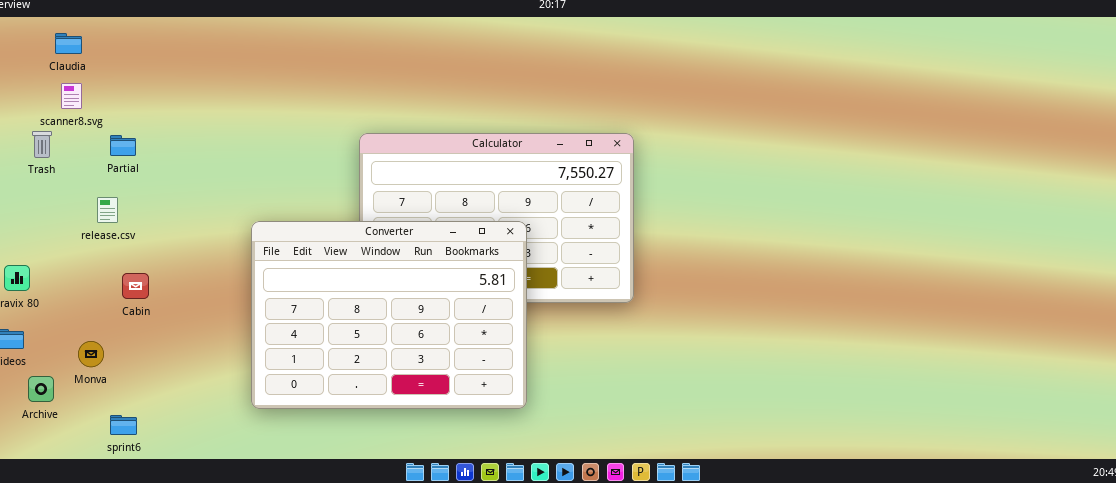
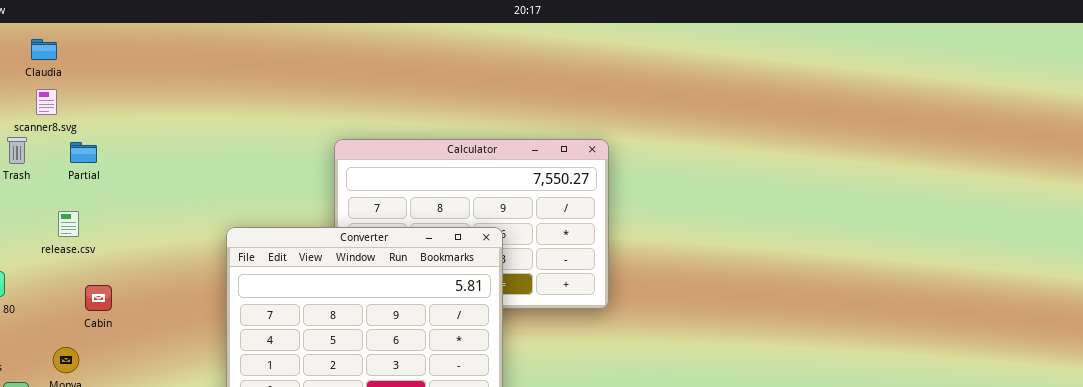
Partial: [110,135,136,156] -> [70,142,97,163], moved
release.csv: [97,197,118,223] -> [58,211,79,237], moved
Cabin: [122,273,149,299] -> [85,285,112,311], moved

